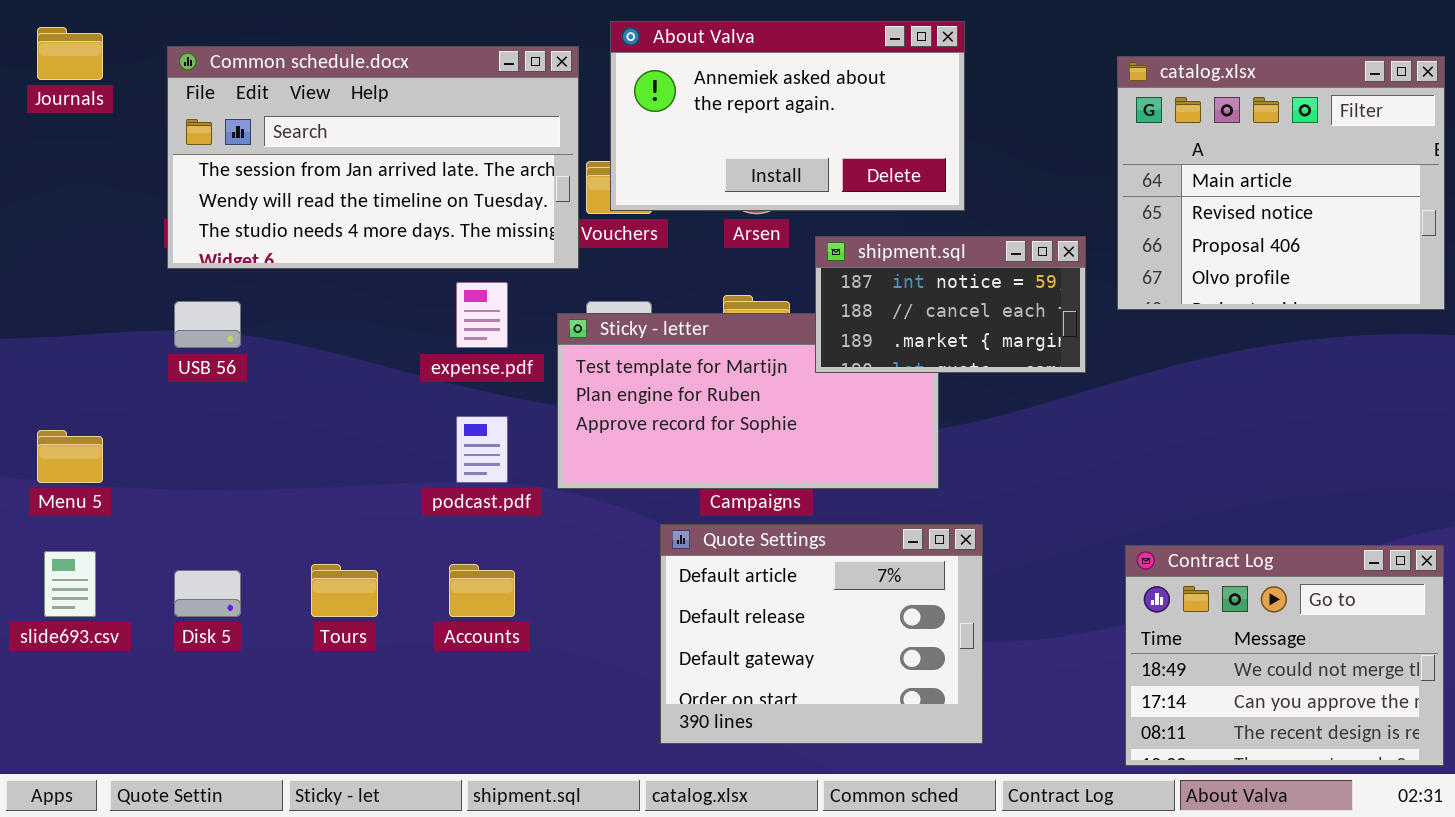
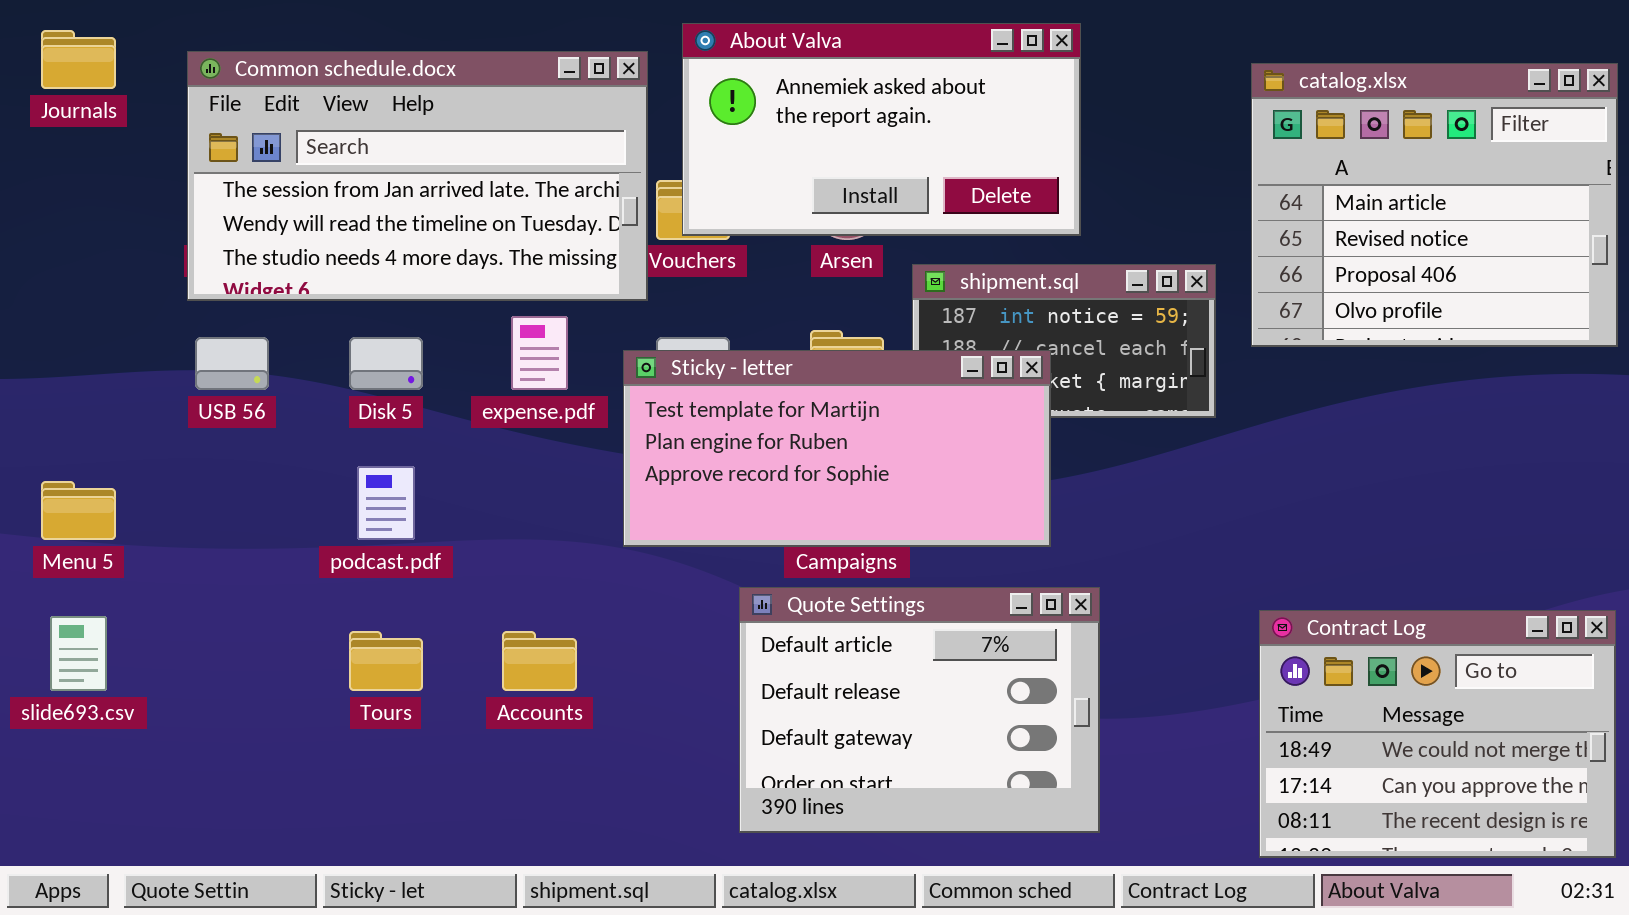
Sticky - letter: [557,313,939,489] -> [623,350,1051,547], raised
podcast.pdf: [456,416,508,483] -> [357,466,415,540], moved
Disk 5: [174,570,241,617] -> [349,337,423,390], moved

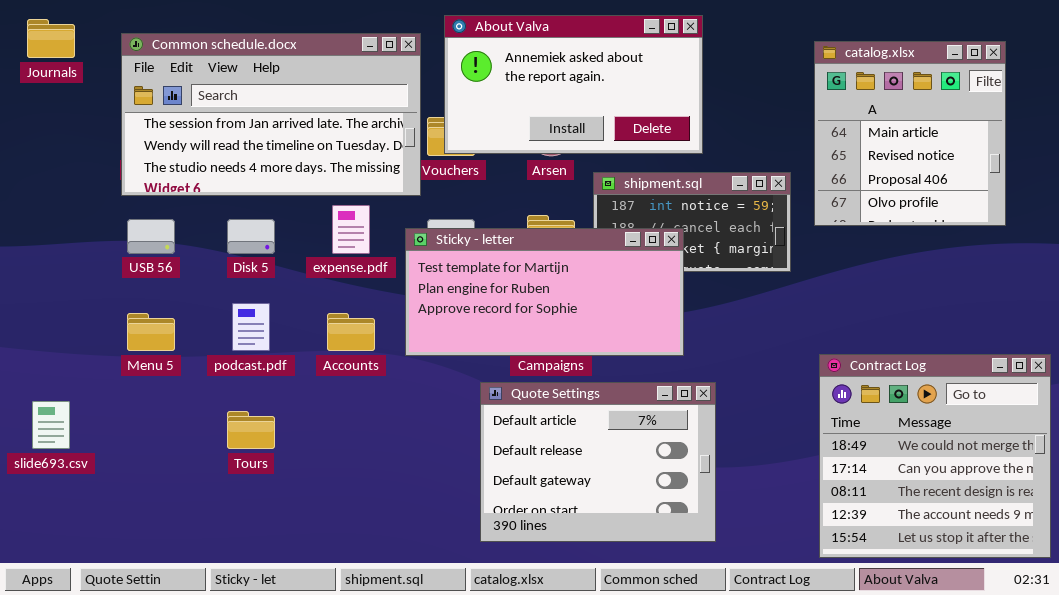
catalog.xlsx: [1251,63,1618,347] -> [814,41,1006,226], resized
Menu 5: [41,481,116,540] -> [127,313,175,351], moved
Contract Log: [1259,610,1616,858] -> [819,354,1051,558], resized
Accounts: [502,631,577,691] -> [327,313,375,351], moved

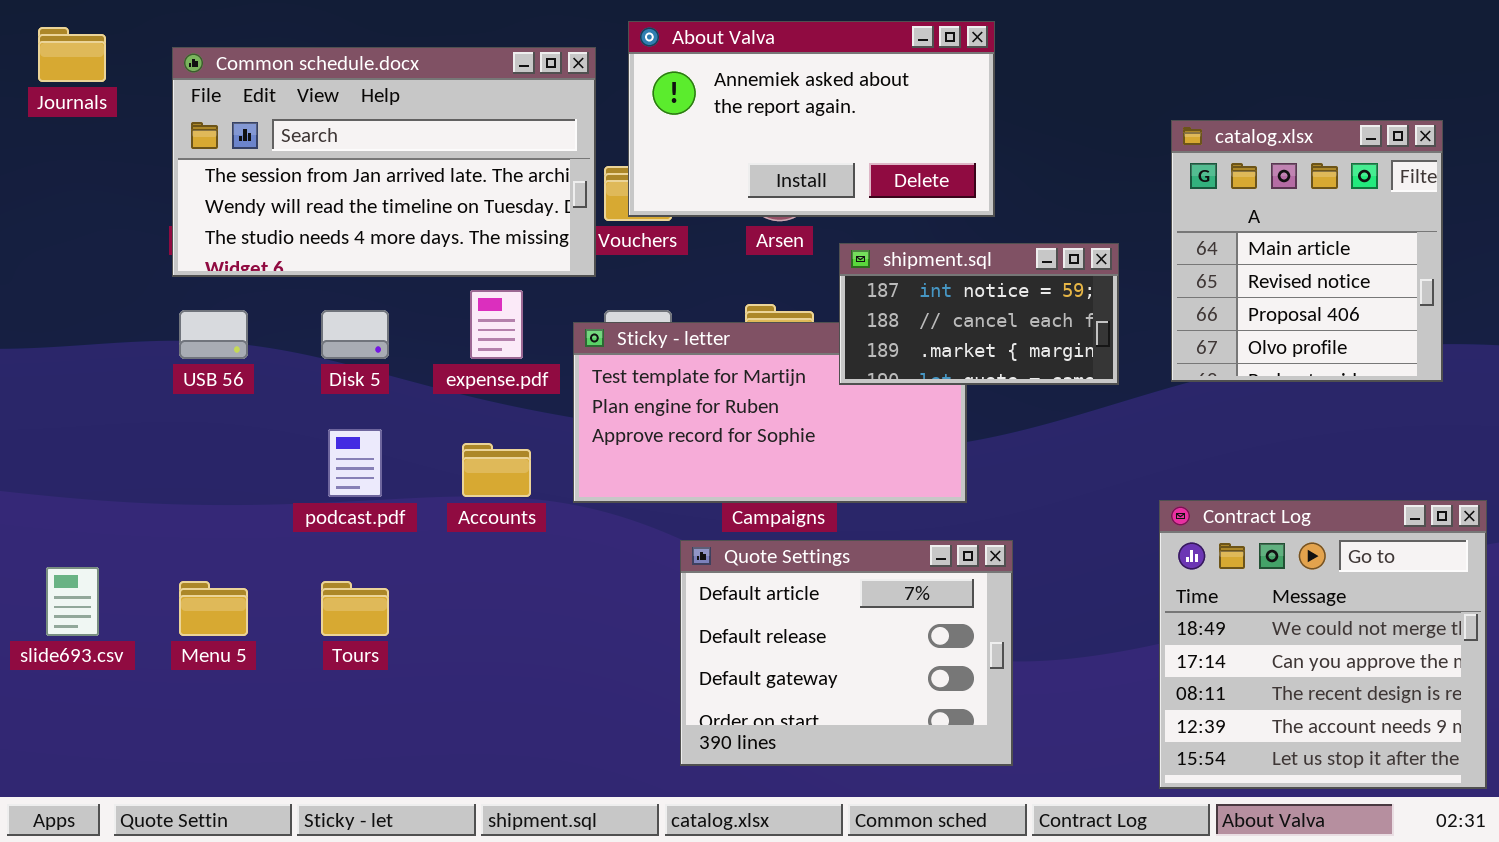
catalog.xlsx: [814,41,1006,226] -> [1171,120,1443,382], moved
shipment.sql: [593,172,791,272] -> [839,243,1119,385], raised
Menu 5: [127,313,175,351] -> [179,581,248,636], moved

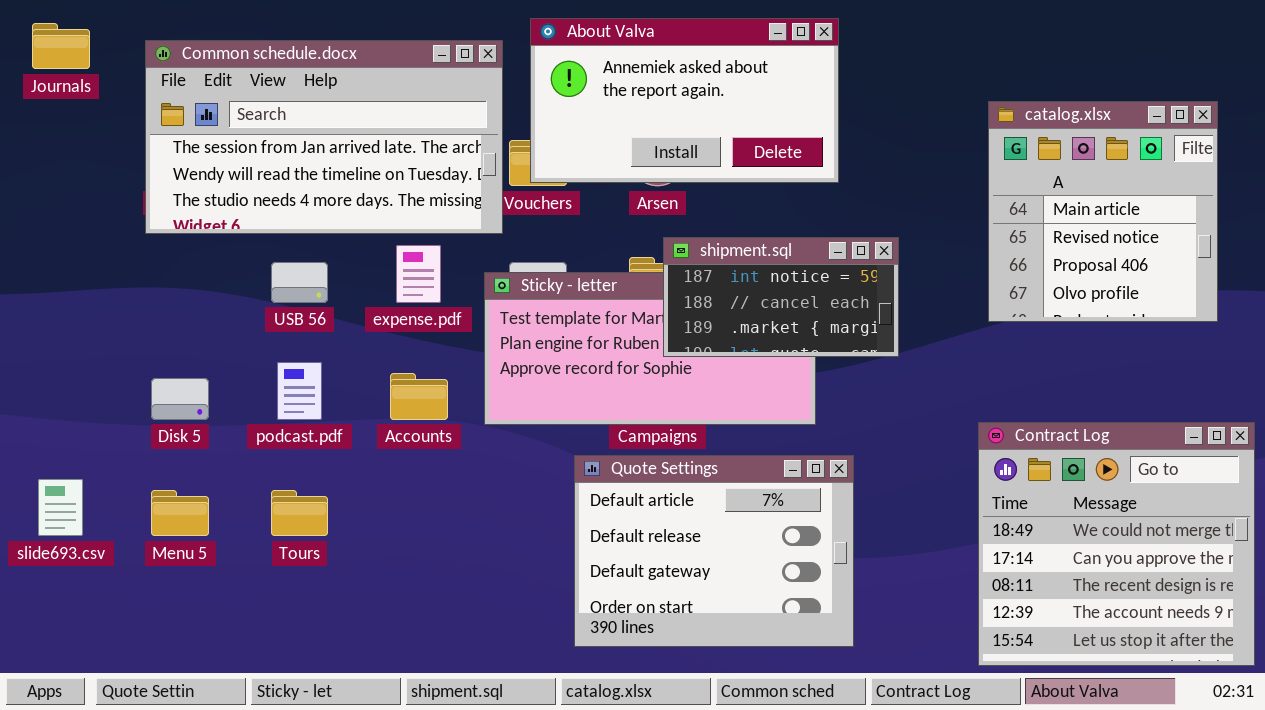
shipment.sql: [839,243,1119,385] -> [663,237,899,357], moved
USB 56: [179,310,248,359] -> [271,262,328,303], moved
Disk 5: [321,310,389,359] -> [151,378,209,420], moved

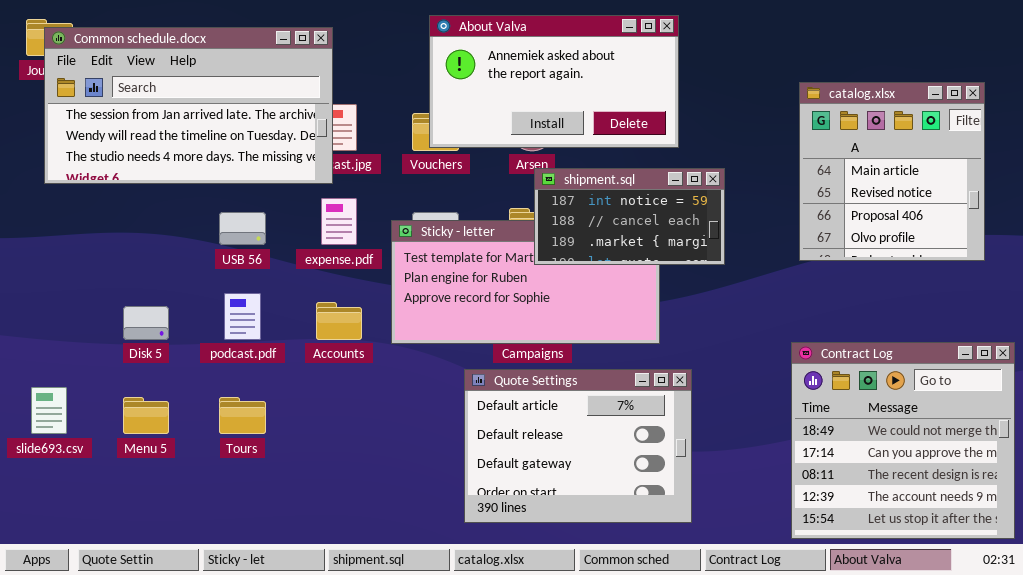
Common schedule.docx: [145,40,503,234] -> [44,27,333,184], moved
shipment.sql: [663,237,899,357] -> [534,168,725,265], moved

